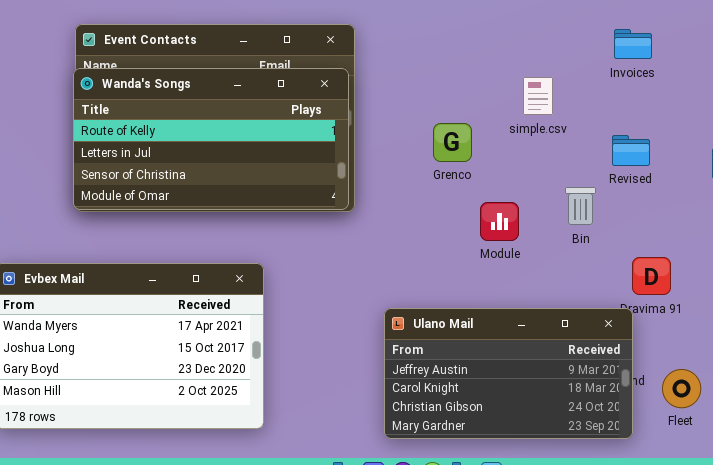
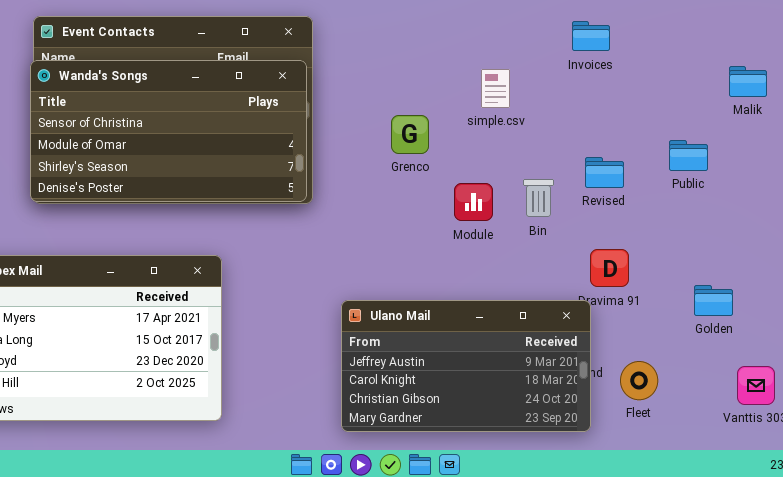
Wanda's Songs: [73,68,349,210] -> [30,60,307,202], scrolled down 2 rows
Revised: [612,135,650,166] -> [585,157,624,188], moved
Module: [480,202,519,241] -> [454,183,493,221], moved

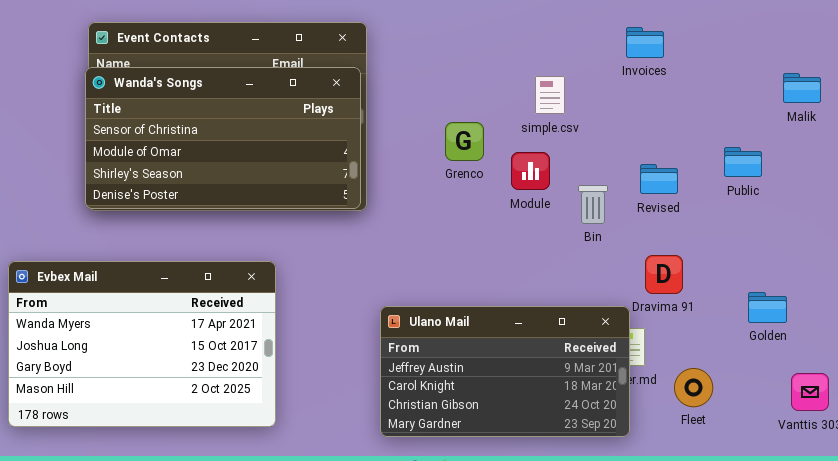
Module: [454,183,493,221] -> [511,152,550,190], moved
Ulano Mail: [341,300,591,432] -> [380,306,630,437], moved

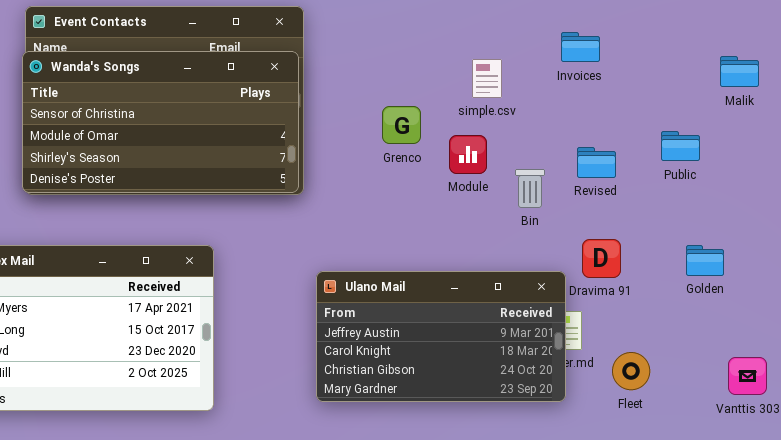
Invoices: [626,27,664,58] -> [561,32,600,62], moved
Golden: [748,292,787,323] -> [686,245,724,276], moved
Ulano Mail: [380,306,630,437] -> [316,271,566,402], moved

